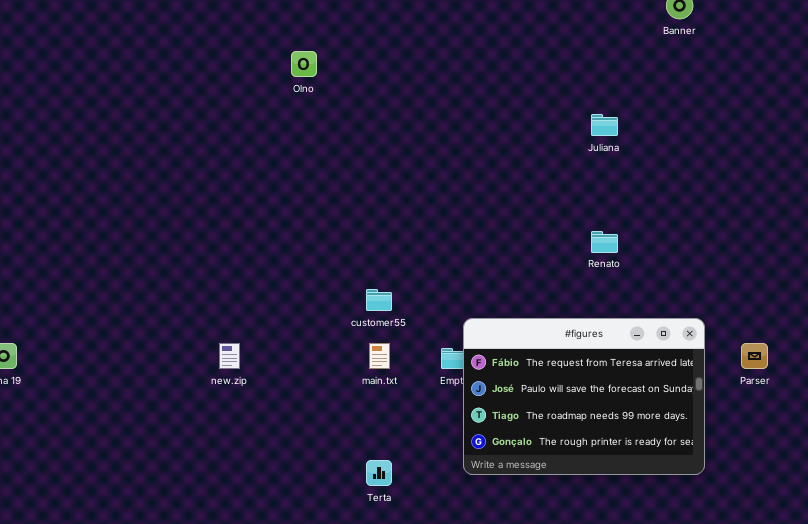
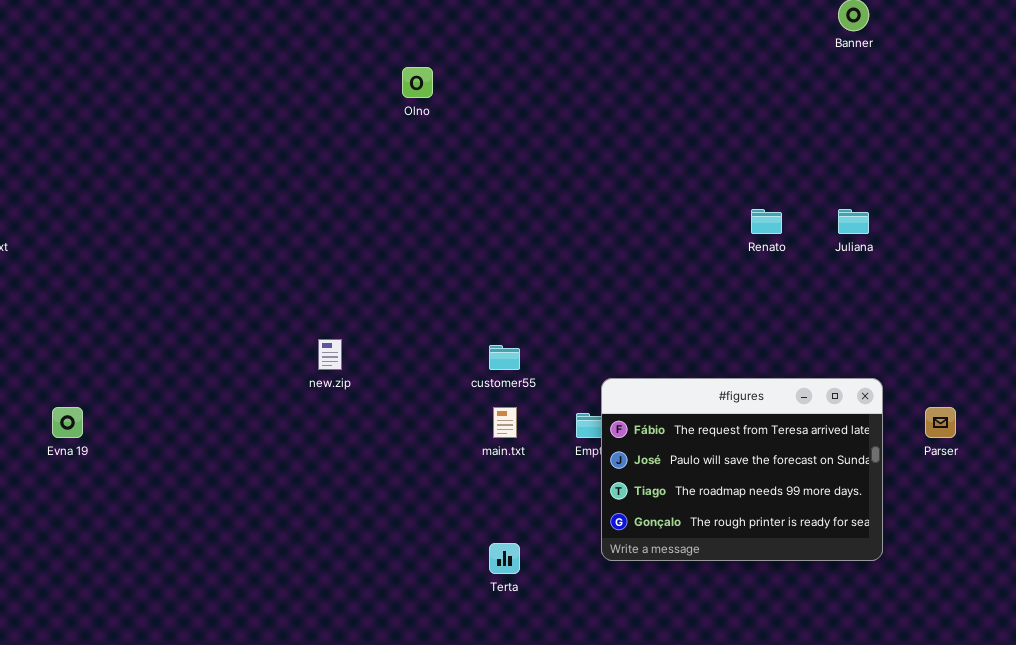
Juliana: [591,114,618,136] -> [838,209,869,234], moved
Renato: [591,231,618,253] -> [751,209,782,234], moved
new.zip: [219,343,240,369] -> [318,339,342,370], moved

